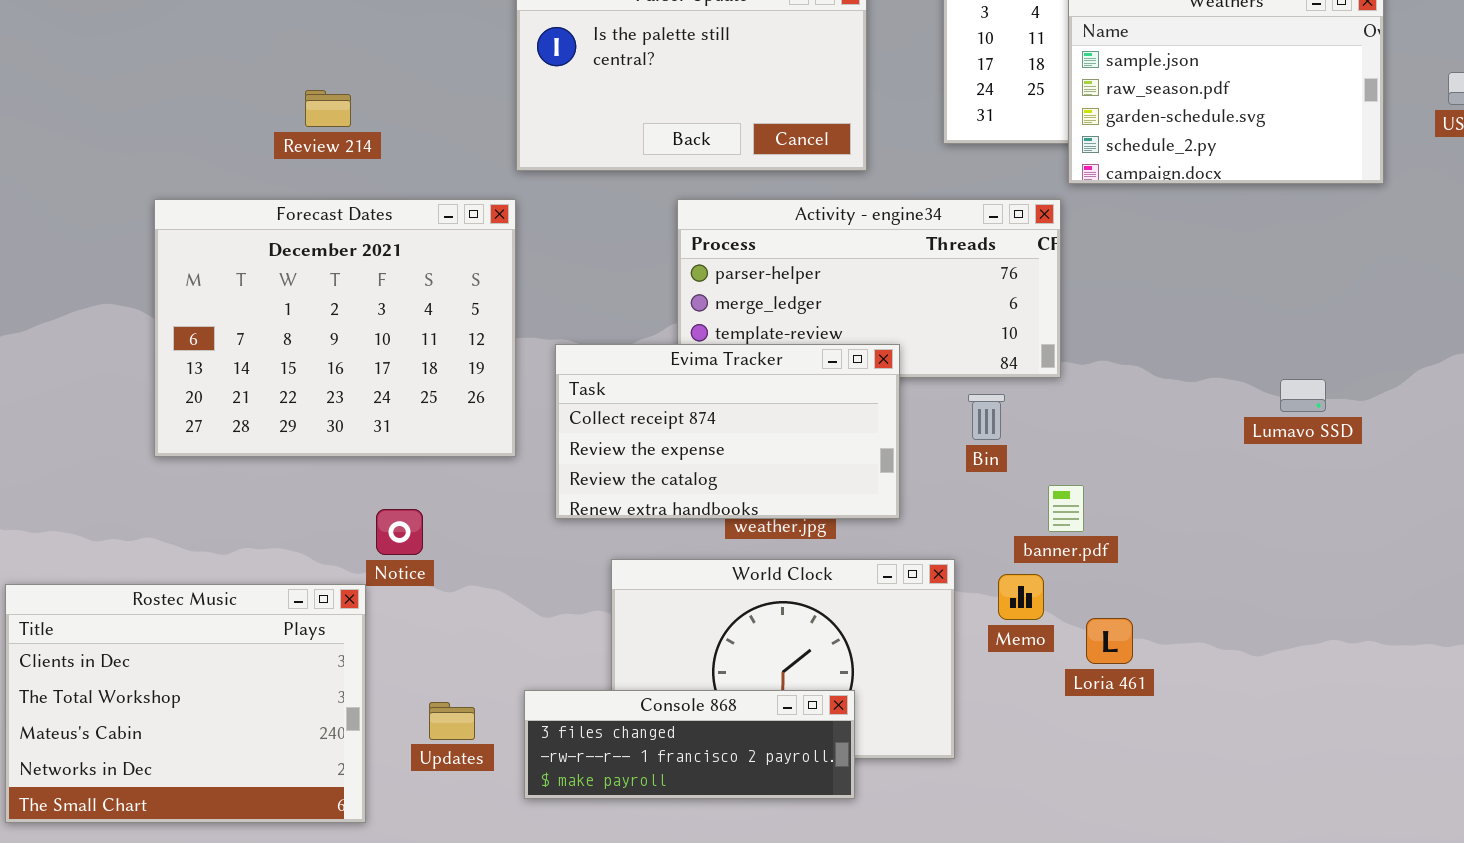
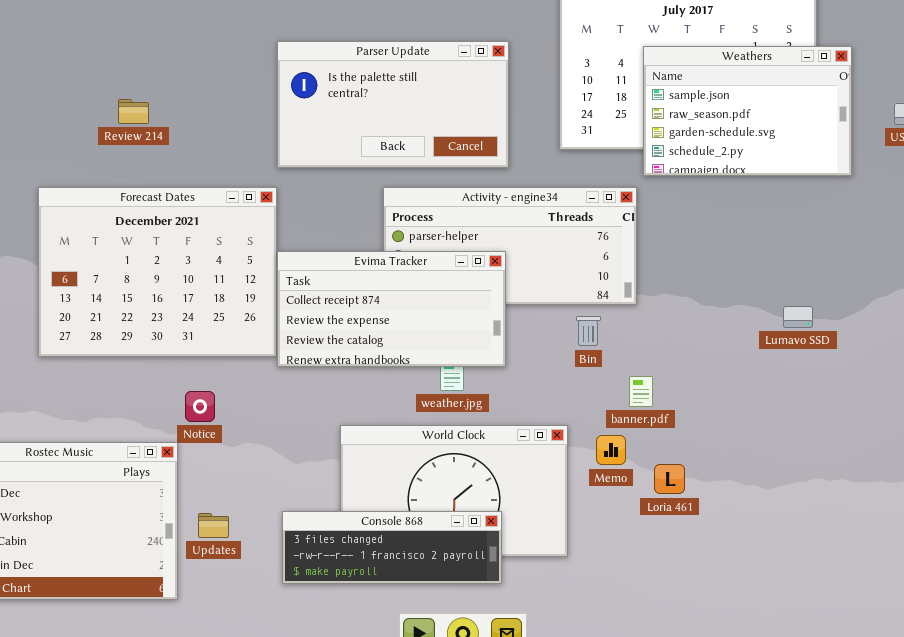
Review 214: [305,90,351,127] -> [118,99,149,124], moved
Evima Tracker: [555,344,900,519] -> [277,251,506,367], moved
Updates: [429,702,475,740] -> [198,513,229,538], moved

